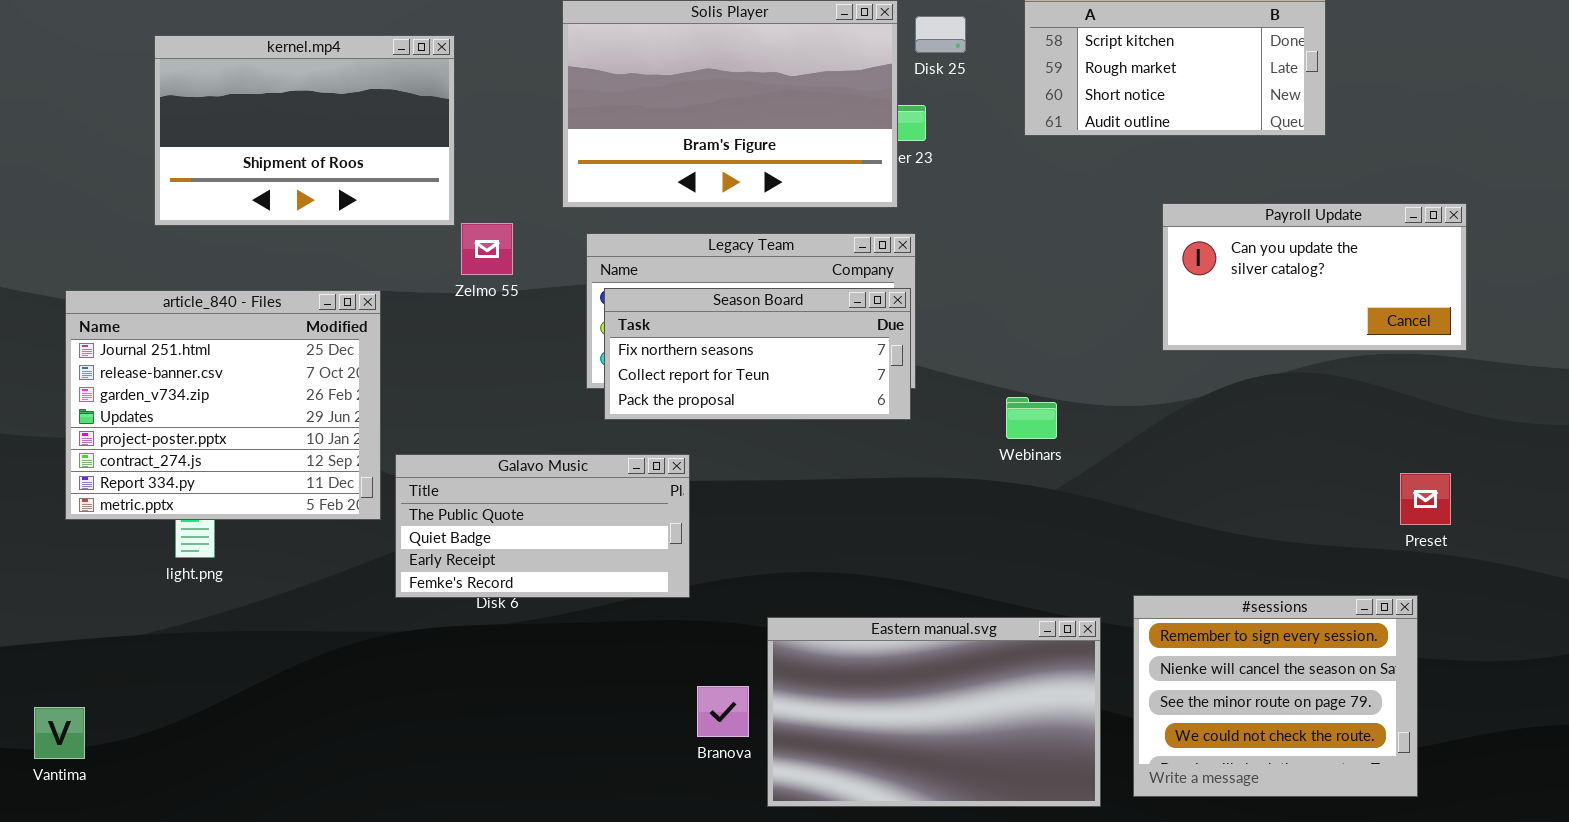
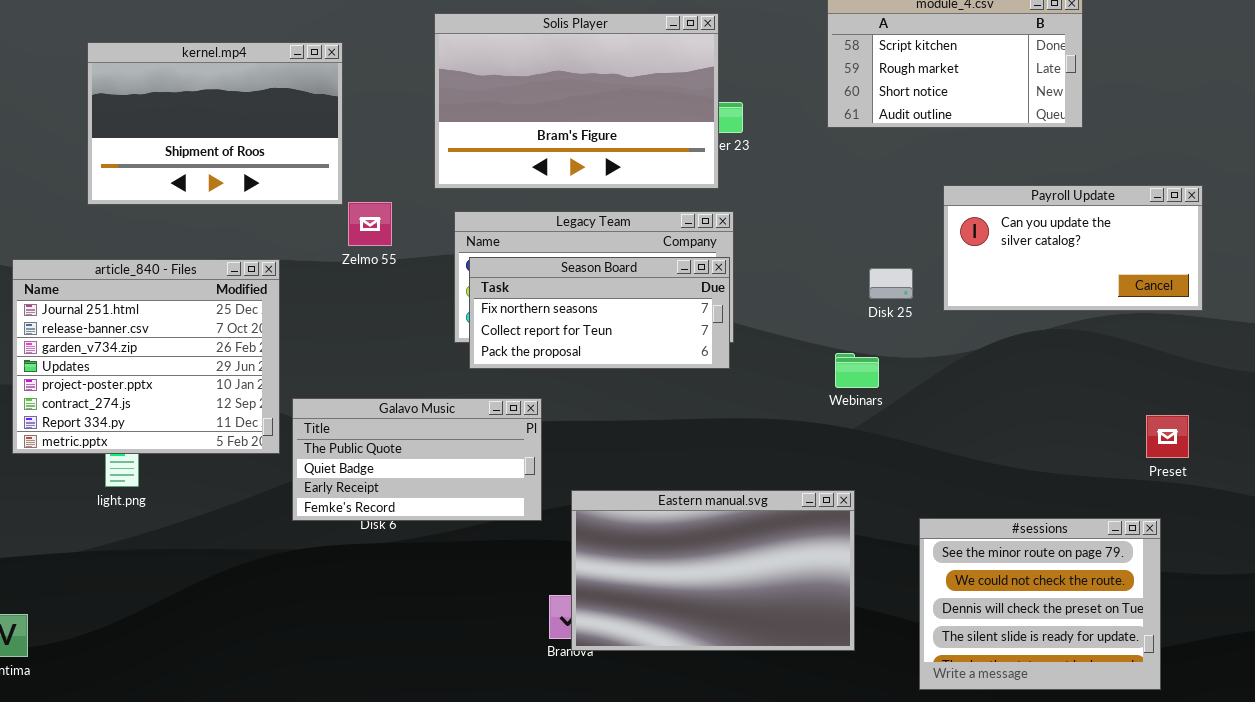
Disk 25: [915,16,966,53] -> [869,268,913,299], moved
Webinars: [1006,397,1057,439] -> [835,353,879,388], moved
#sessions: [1133,595,1418,797] -> [919,518,1161,690], scrolled down 2 rows
Eastern manual.svg: [767,617,1101,807] -> [571,490,855,651], moved

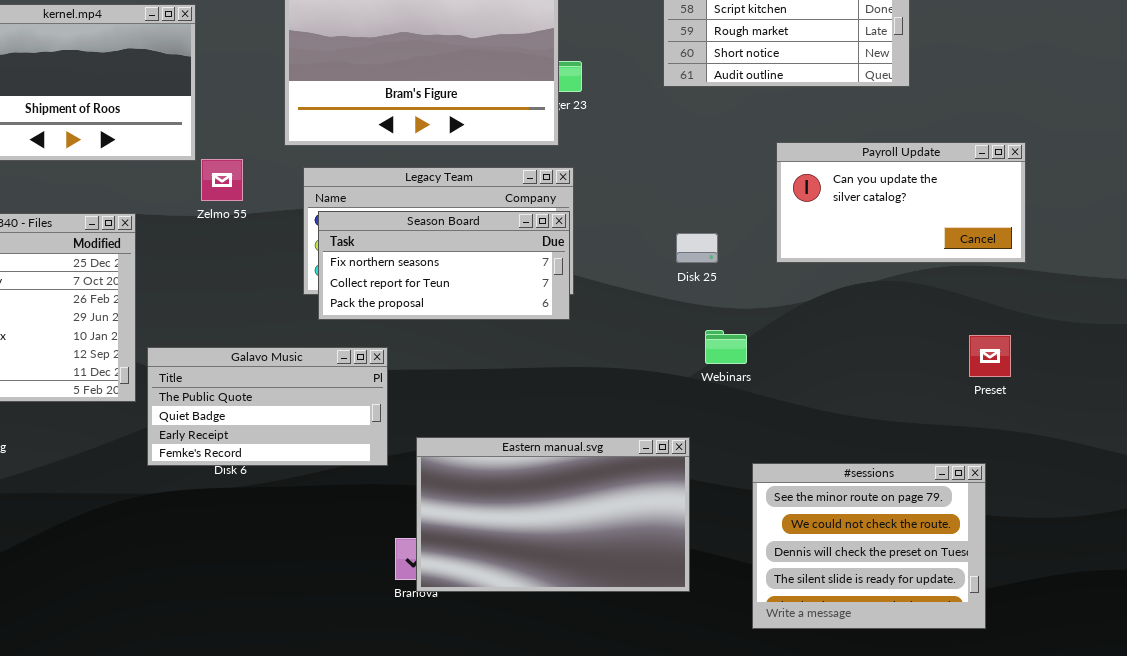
Disk 25: [869,268,913,299] -> [676,233,718,263], moved
Webinars: [835,353,879,388] -> [705,330,747,364], moved
Preset: [1146,415,1189,458] -> [969,335,1011,377], moved

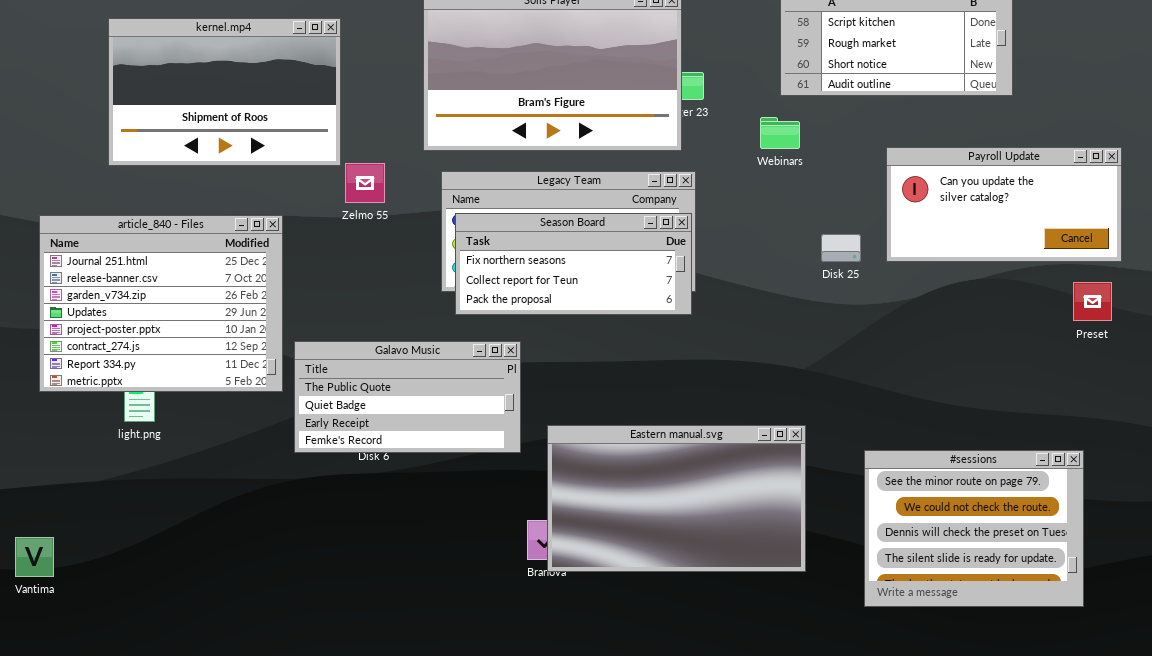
Disk 25: [676,233,718,263] -> [821,234,861,262], moved
Webinars: [705,330,747,364] -> [760,117,800,149], moved
Preset: [969,335,1011,377] -> [1073,282,1112,321], moved

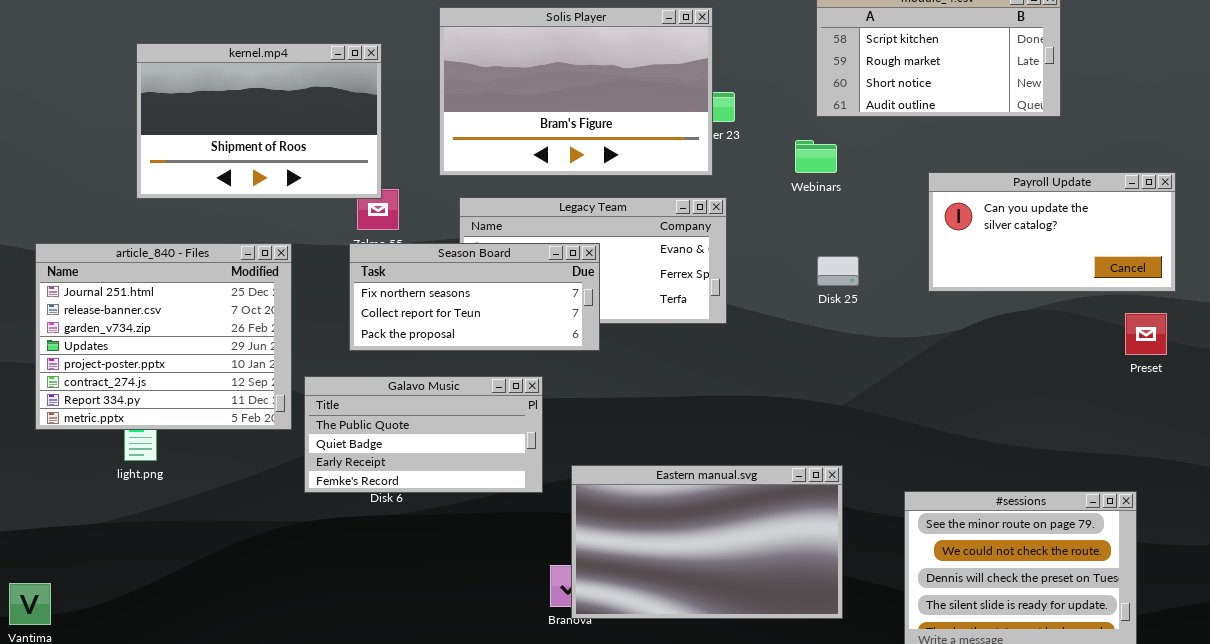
kernel.mp4: [108,18,341,166] -> [136,43,382,199], moved
Season Board: [455,213,692,315] -> [349,243,600,351], moved
Disk 25: [821,234,861,262] -> [817,256,859,286], moved

